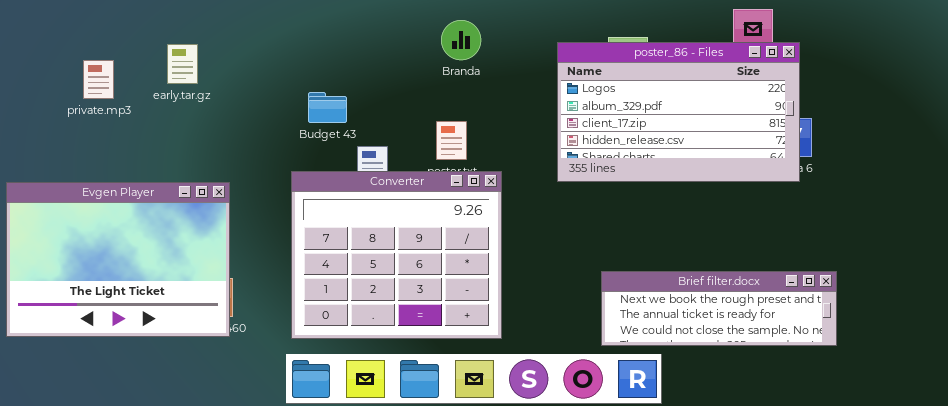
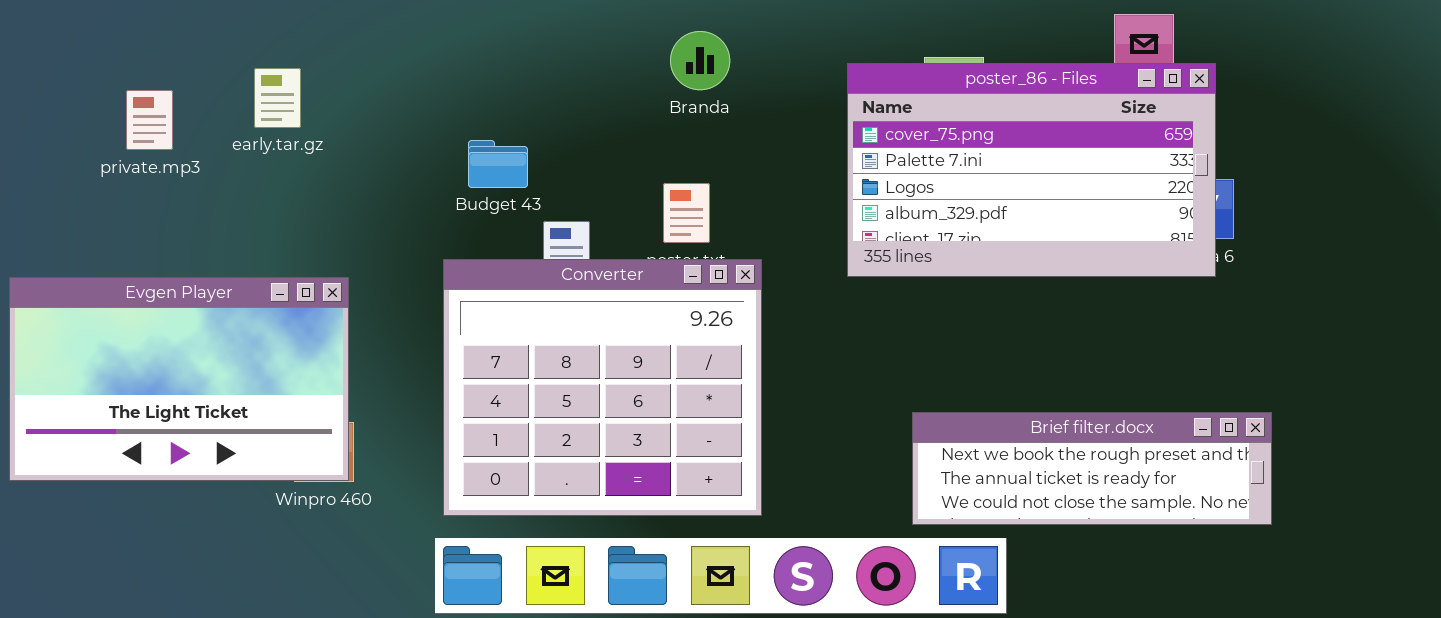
poster_86 - Files: [557,42,800,182] -> [847,63,1216,277], scrolled up 2 rows
Evgen Player: [6,182,230,337] -> [9,277,349,481], resized

